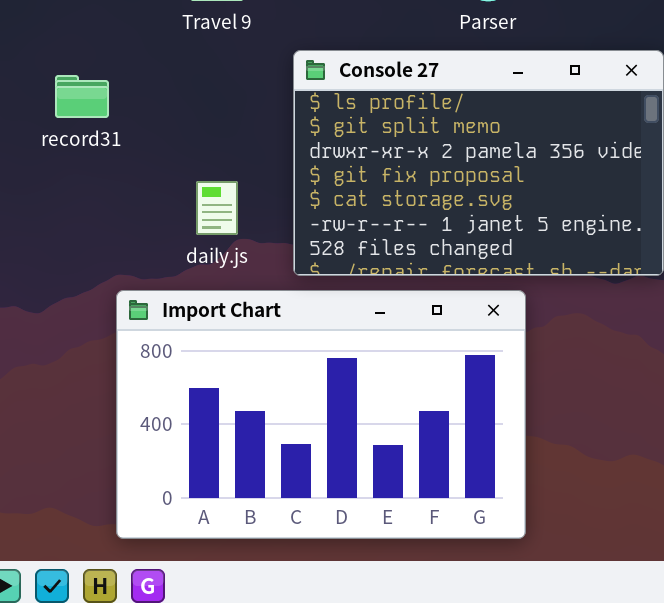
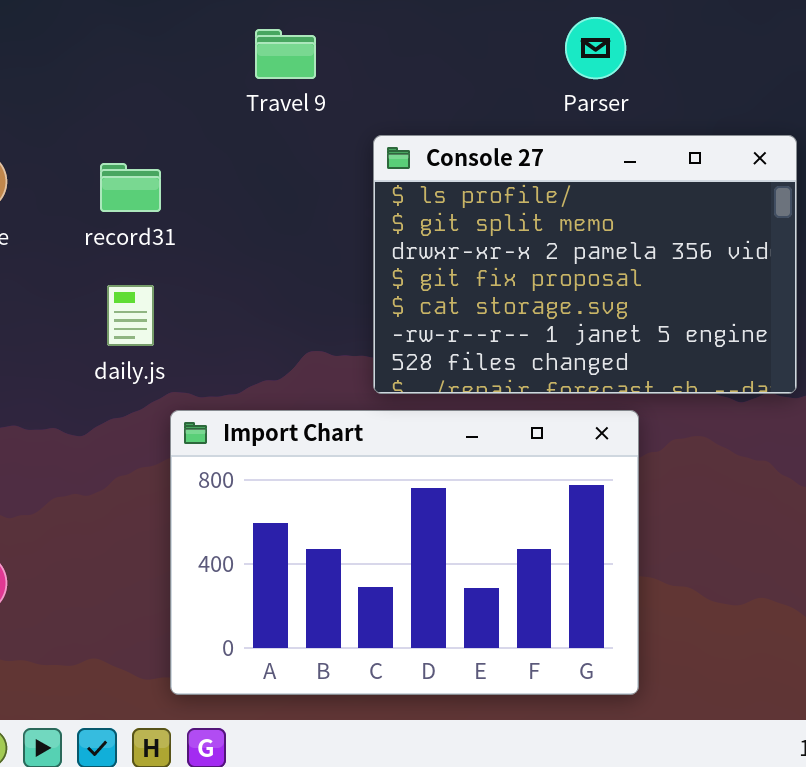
daily.js: [196,181,238,235] -> [107,285,154,346], moved

